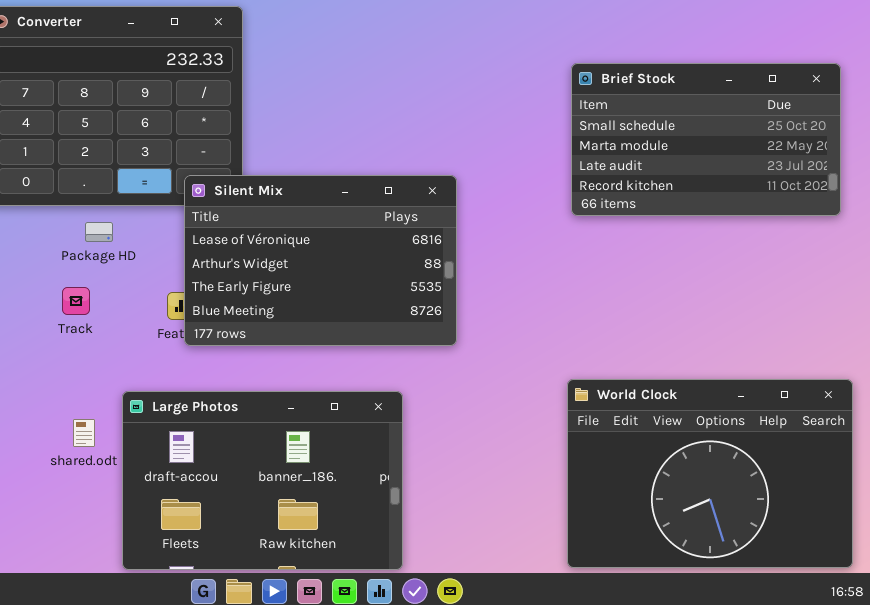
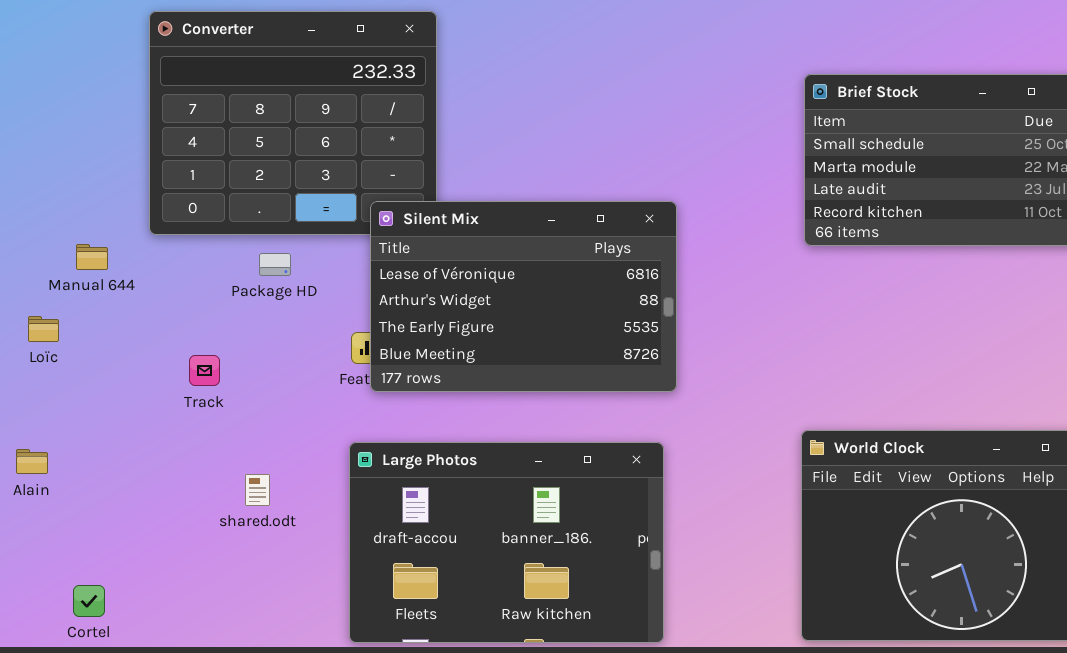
Track: [62,287,90,315] -> [189,355,220,386], moved
Large Photos: [122,391,403,570] -> [349,442,664,643], moved

